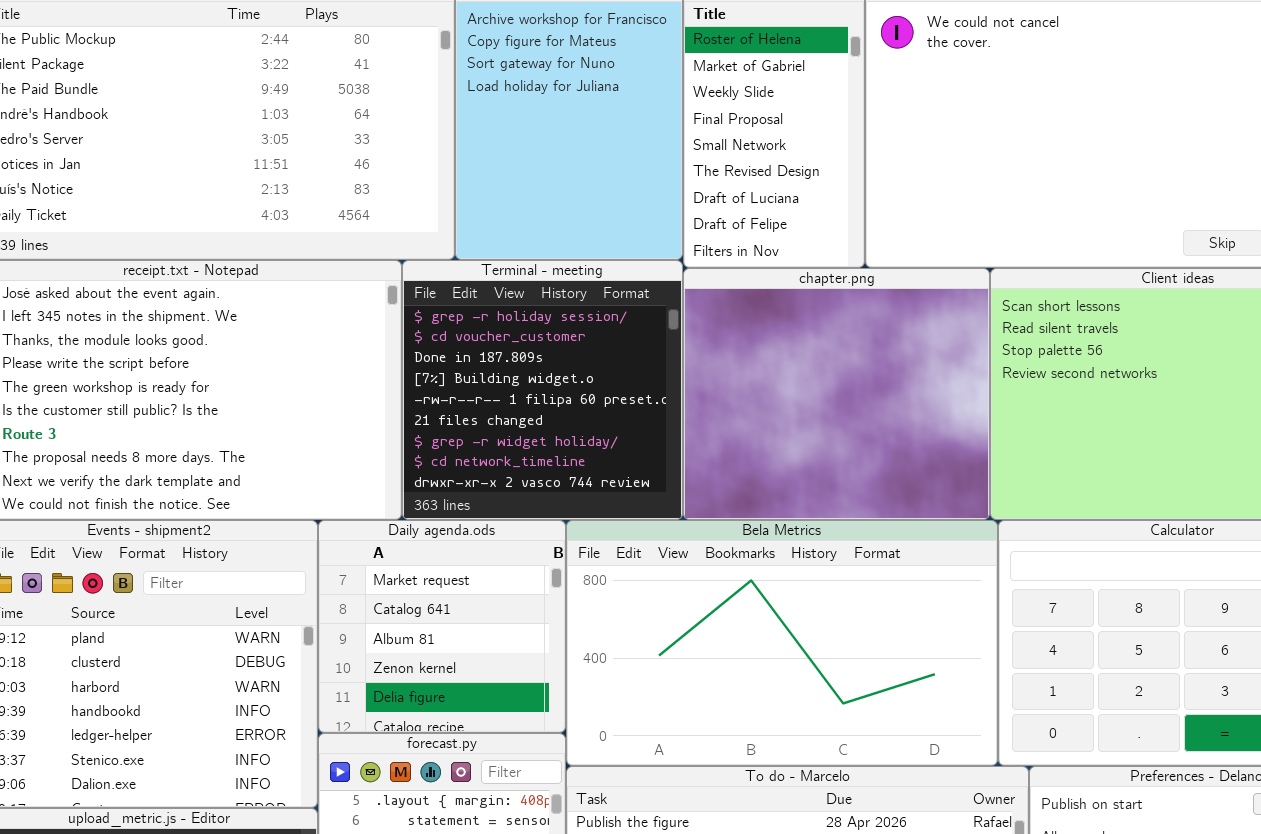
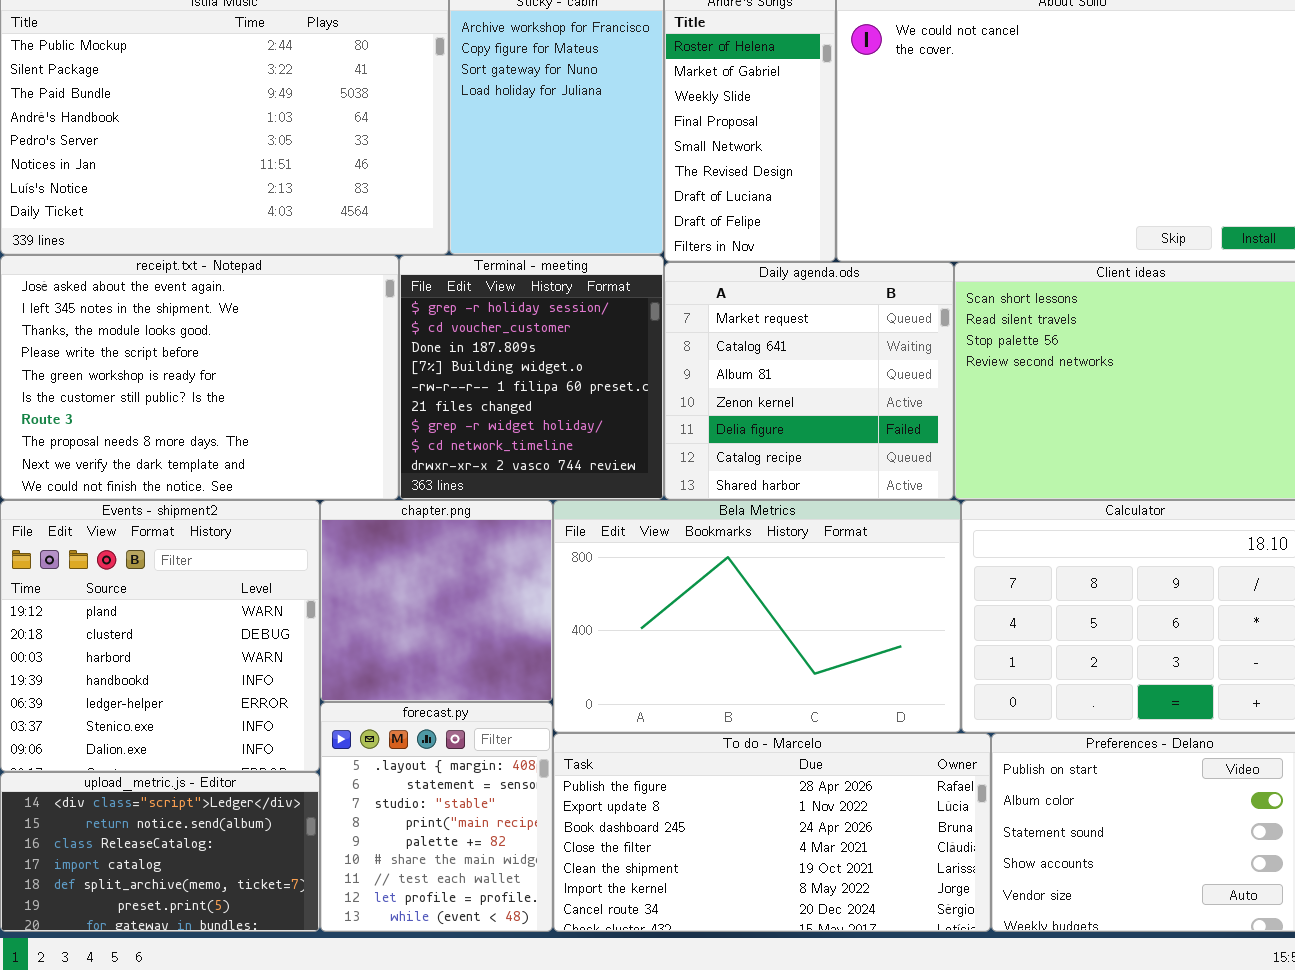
chapter.png: [683,268,990,520] -> [320,500,553,702], moved, resized
Daily agenda.ods: [318,520,566,733] -> [664,262,954,500], moved, resized

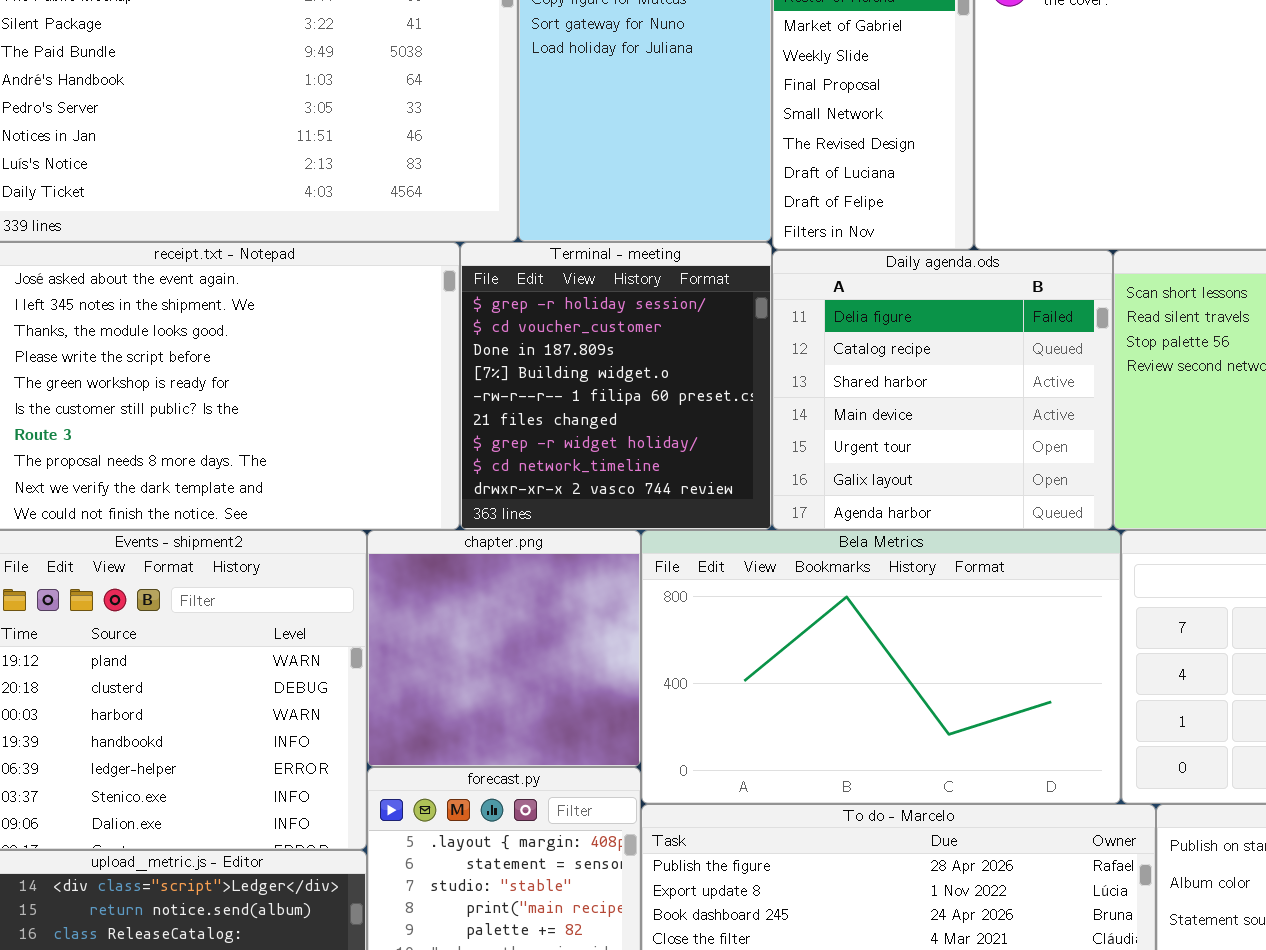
Daily agenda.ods: [664,262,954,500] -> [772,250,1113,530], scrolled down 4 rows

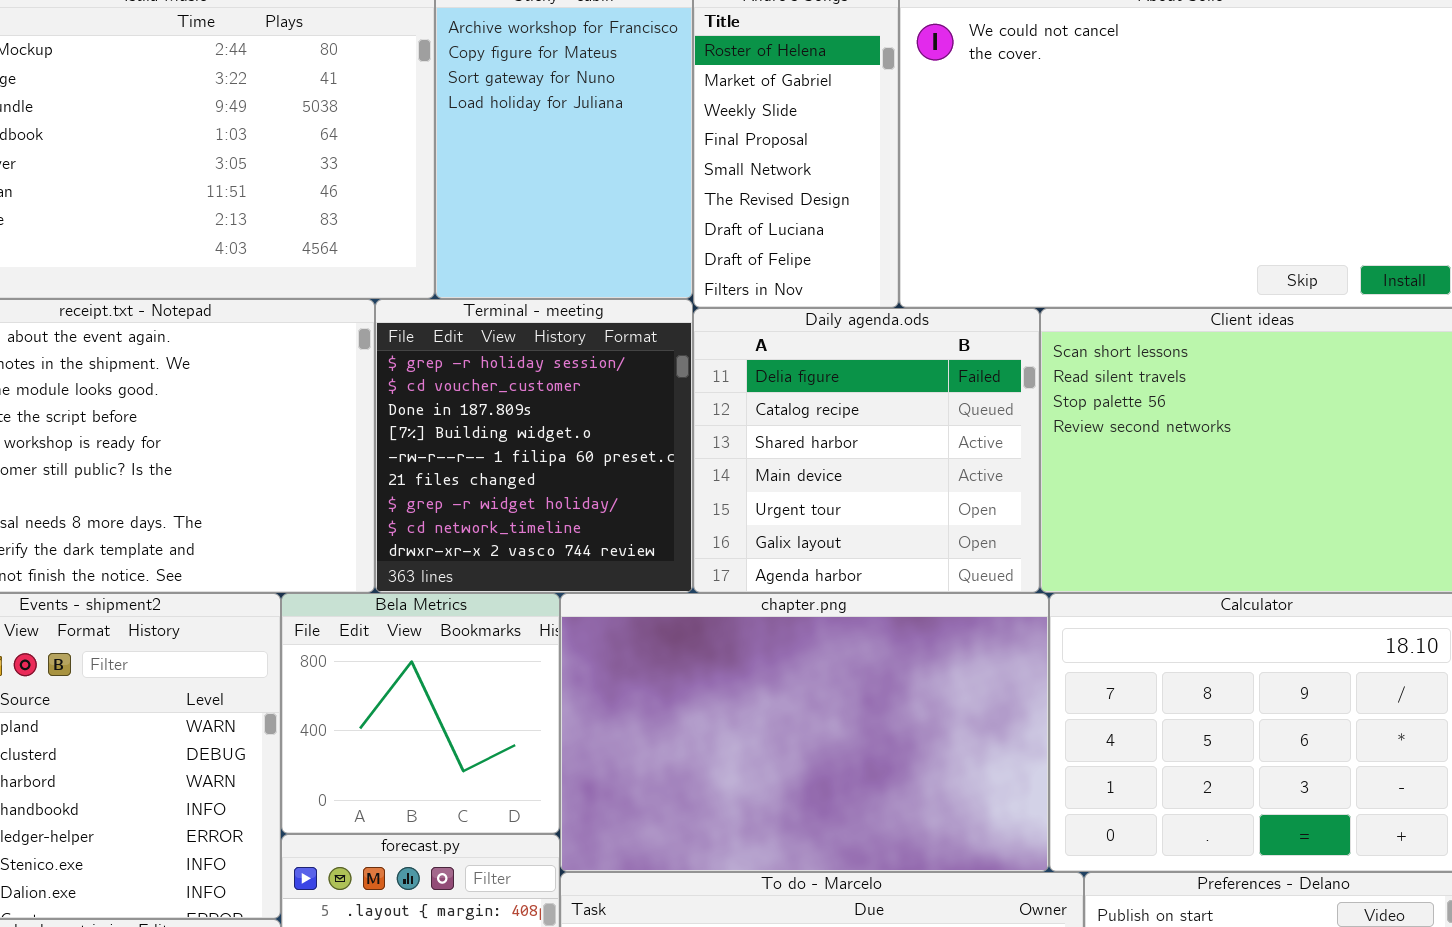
chapter.png: [367,530,641,767] -> [560,593,1049,872], moved, resized
Bela Metrics: [641,530,1121,804] -> [281,593,560,834], moved, resized

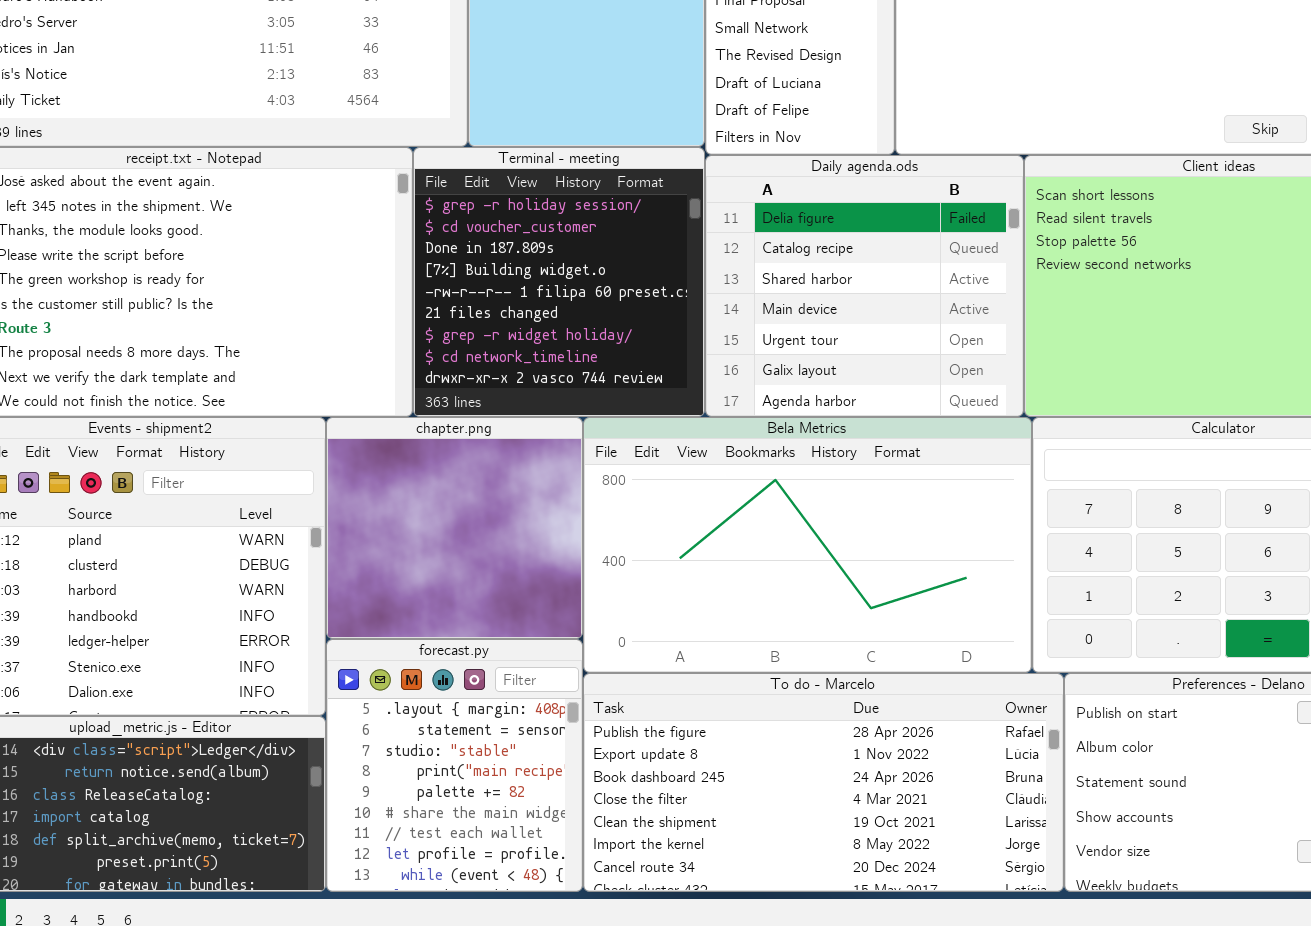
Bela Metrics: [281,593,560,834] -> [583,417,1032,673], moved, resized
chapter.png: [560,593,1049,872] -> [326,417,583,639], moved, resized

